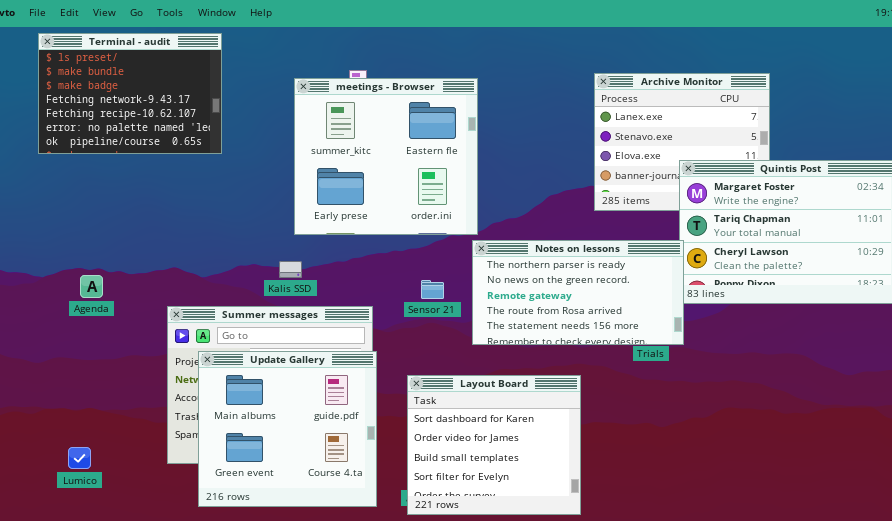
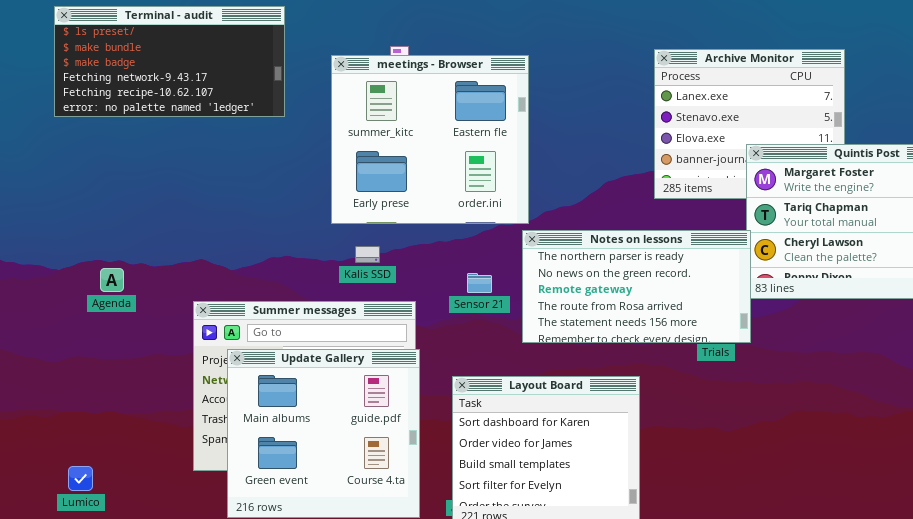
Terminal - audit: [38,33,222,154] -> [54,6,285,117], resized
Kalis SSD: [279,261,302,278] -> [355,246,380,263], moved
Lumico: [68,447,91,469] -> [68,466,93,491], moved

